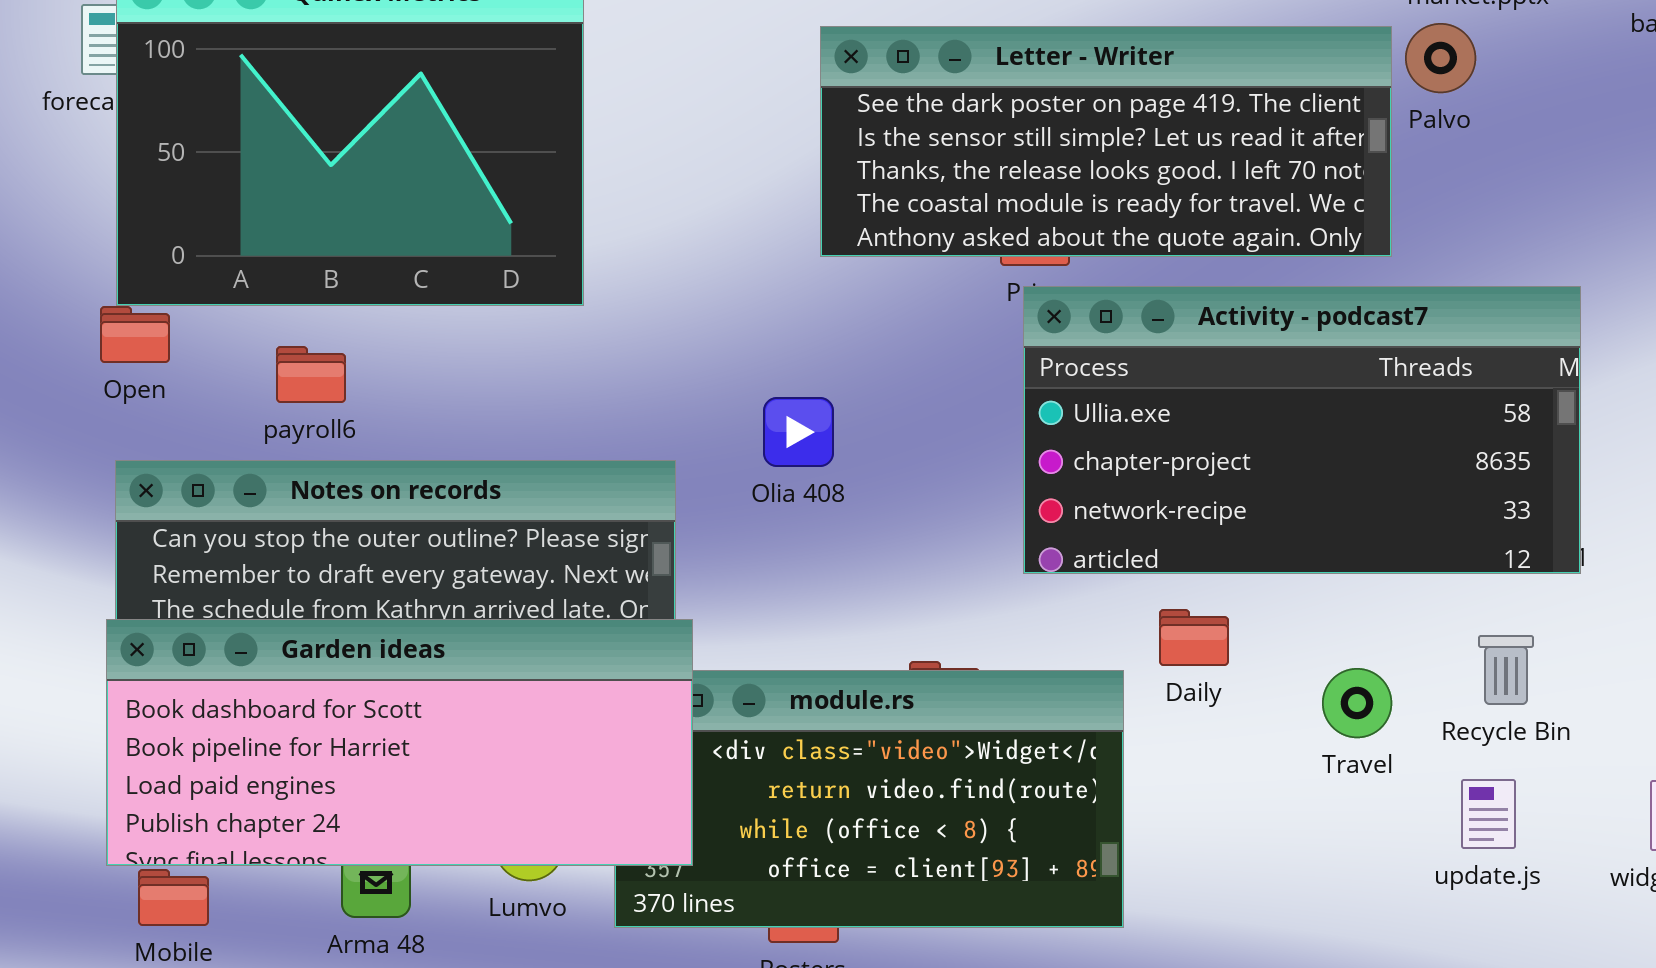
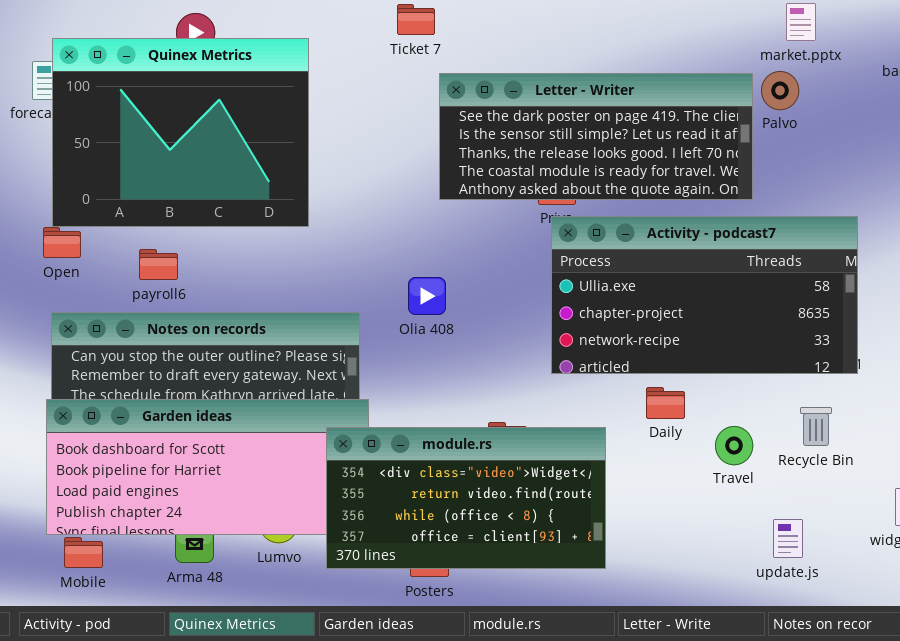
Daily: [1159,609,1229,666] -> [646,387,685,419], moved
module.rs: [614,670,1124,928] -> [326,427,606,569], raised
update.js: [1461,779,1516,849] -> [773,519,803,558], moved

